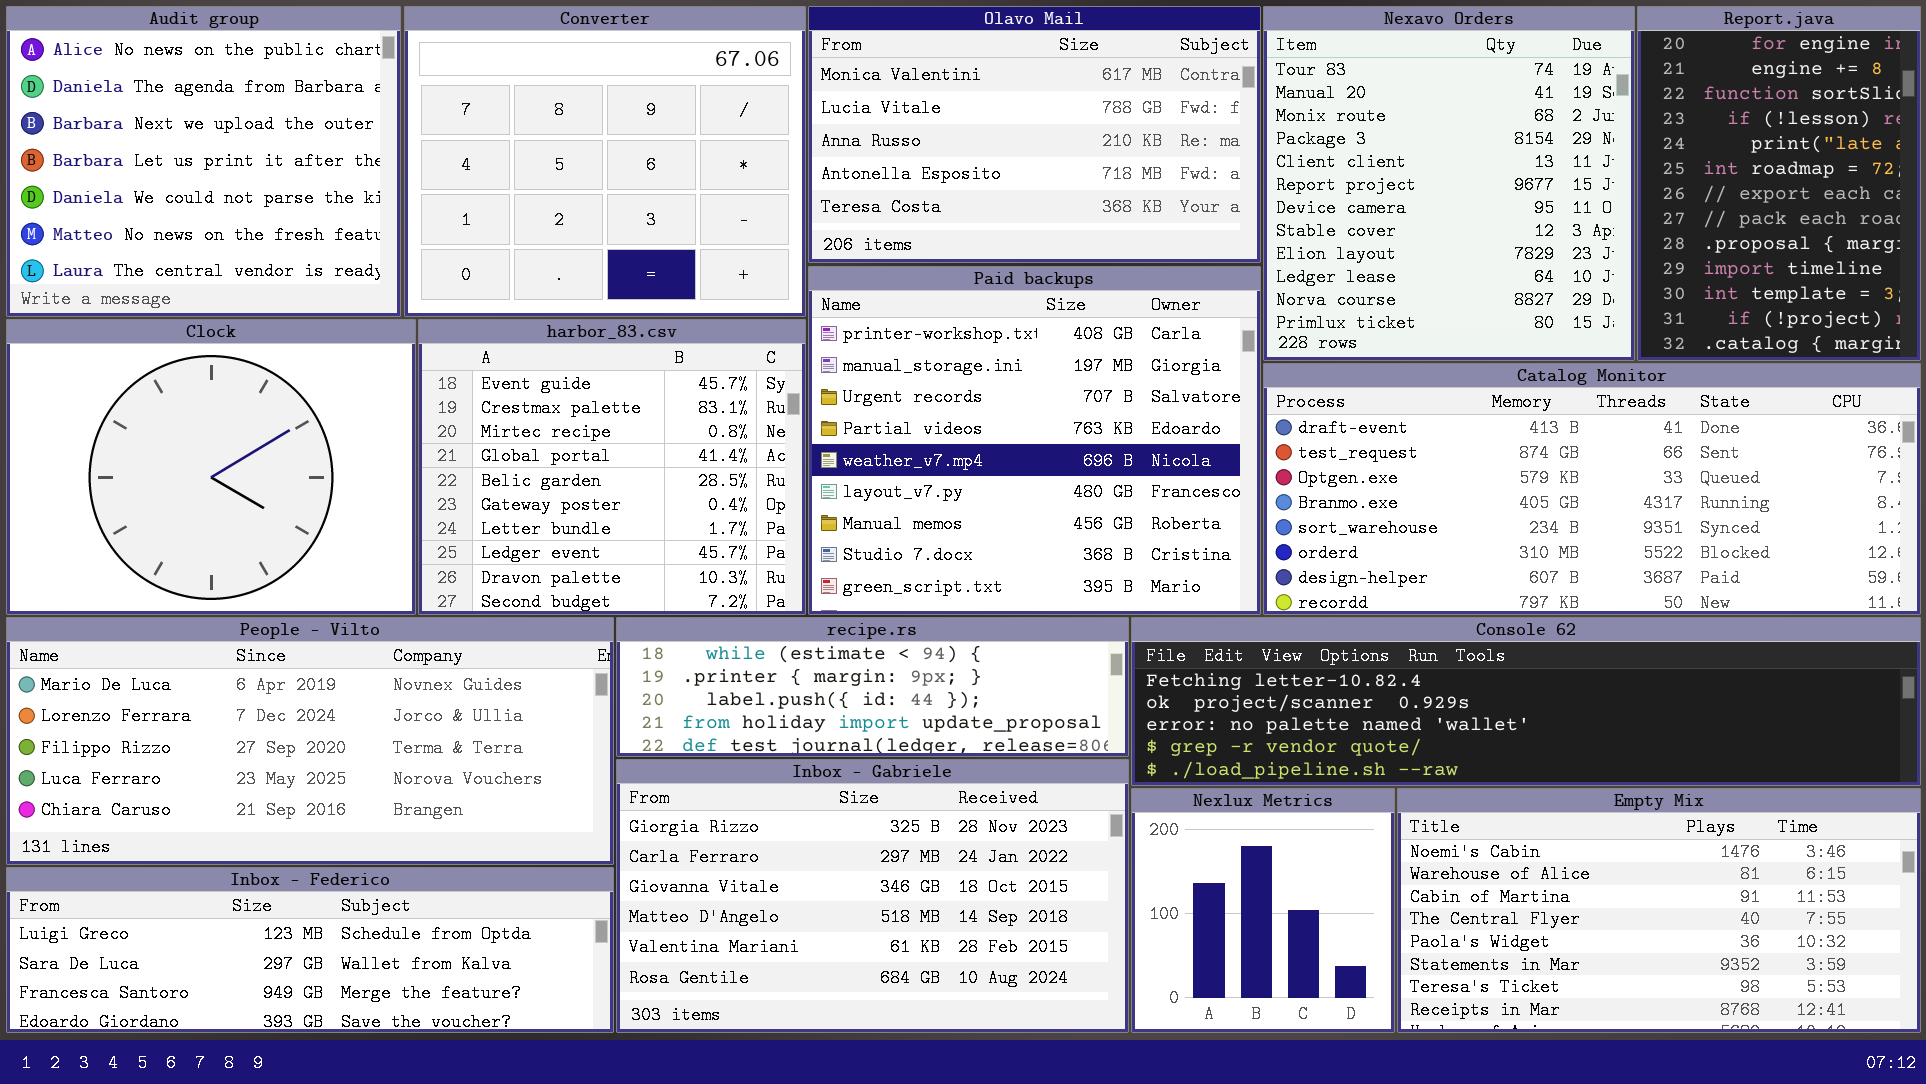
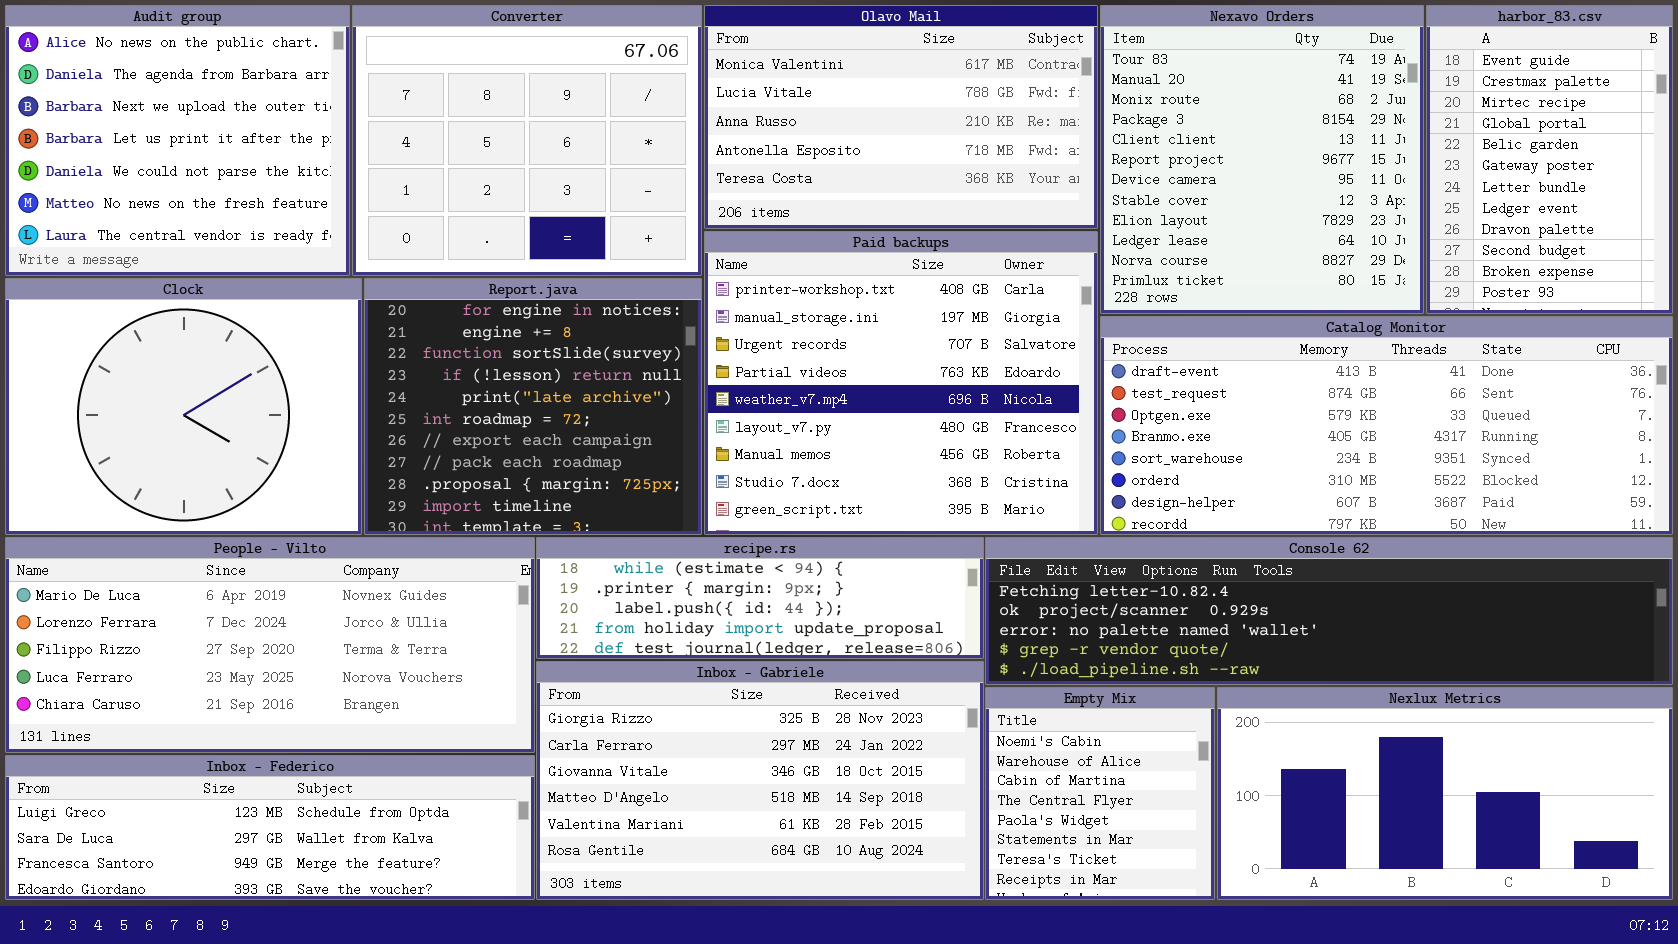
Report.java: [1637,6,1921,361] -> [364,278,702,535], moved, resized
harbor_83.csv: [418,319,806,615] -> [1426,5,1673,314], moved, resized
Nexlux Metrics: [1131,788,1395,1033] -> [1217,687,1673,900], moved, resized
Empty Mix: [1397,788,1921,1033] -> [985,687,1215,900], moved, resized

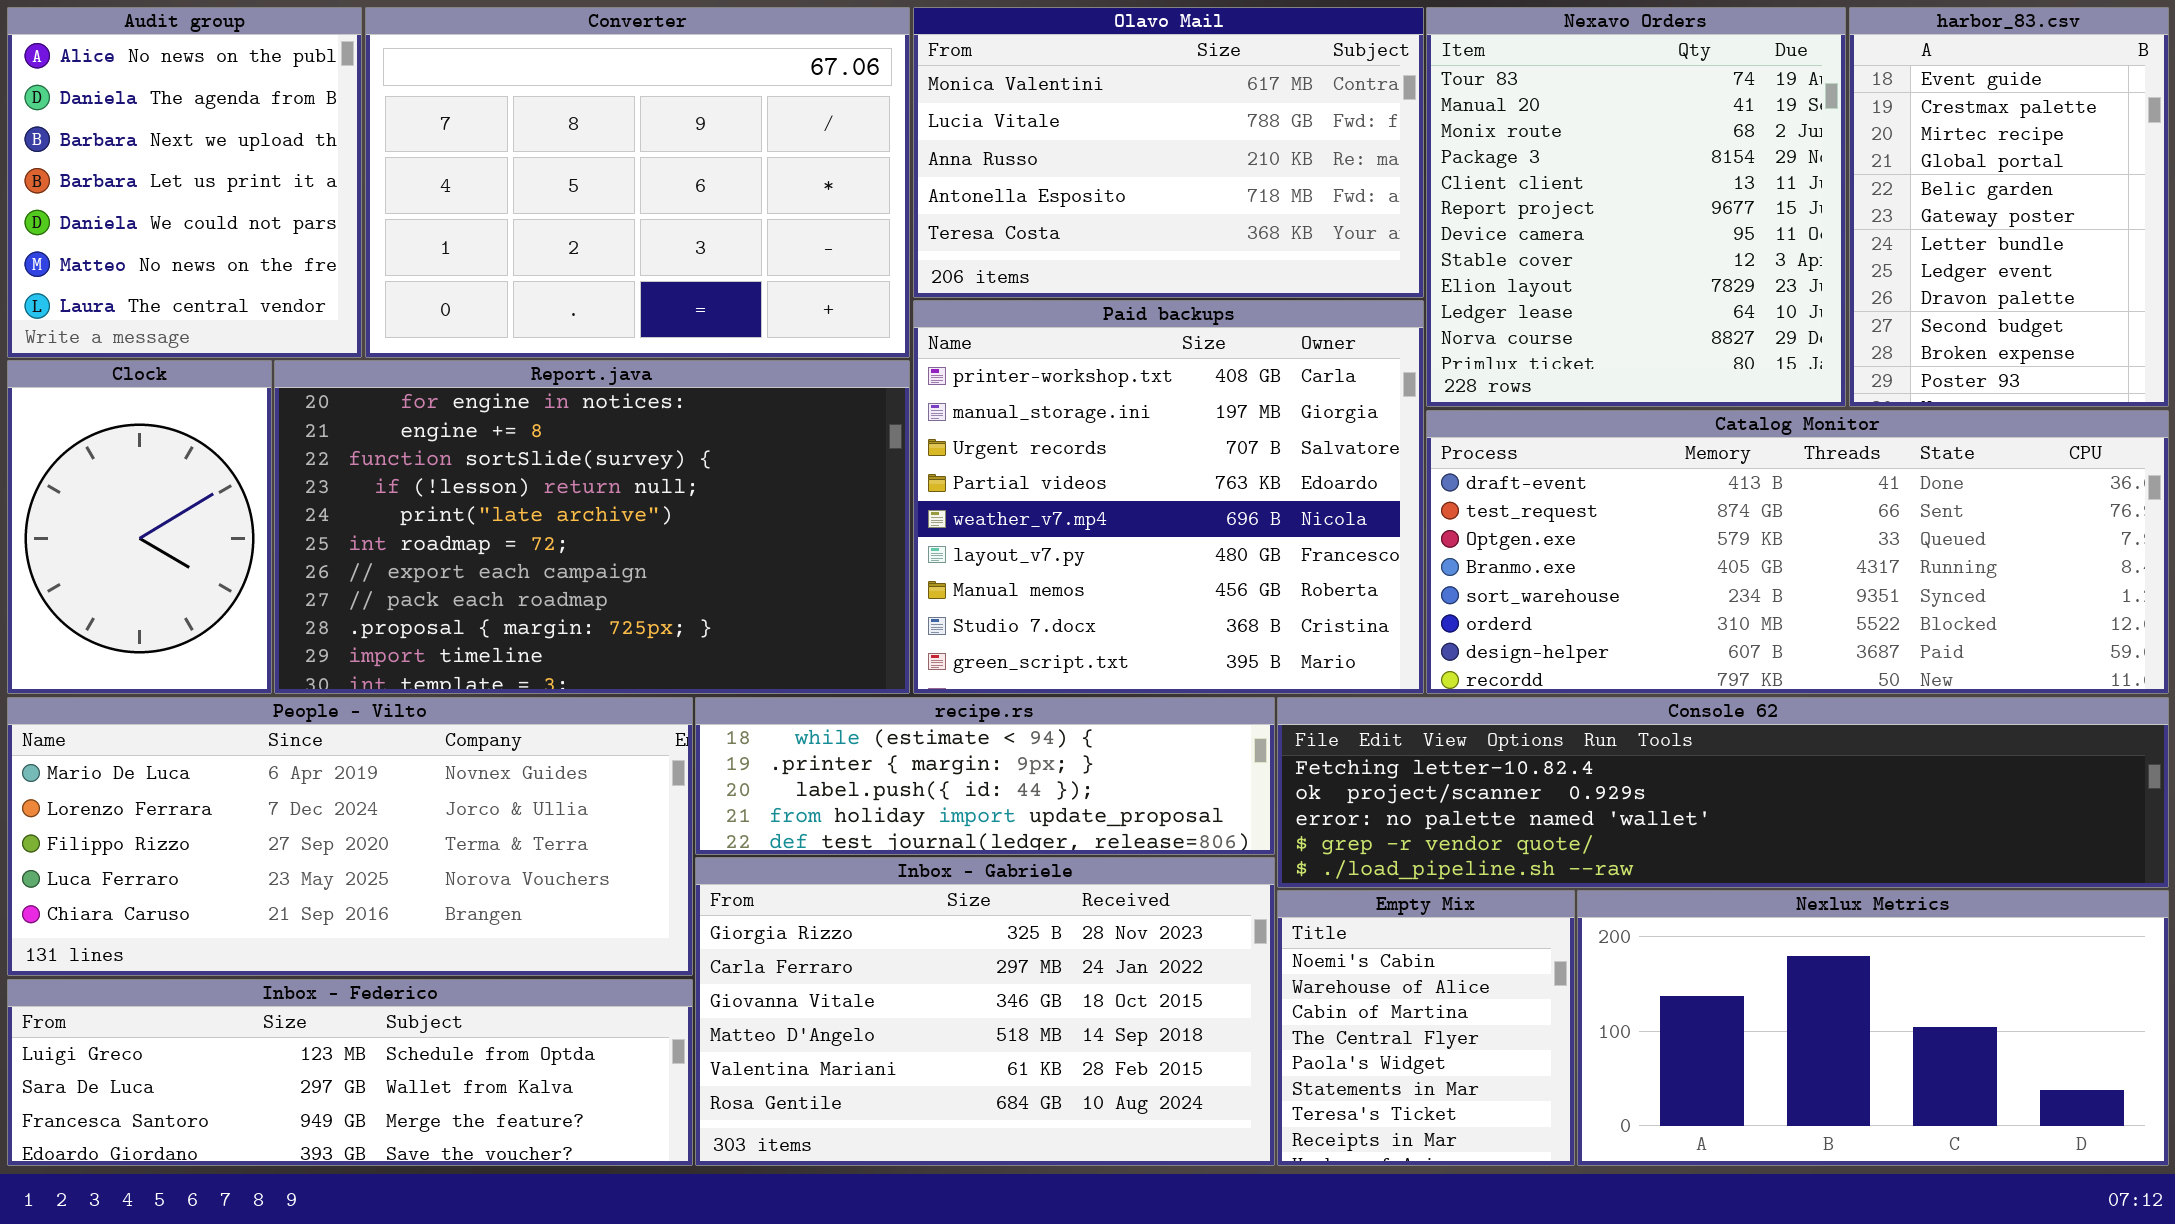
Audit group: [5,5,350,276] -> [7,7,362,358], resized
Converter: [352,5,702,276] -> [365,7,910,358], resized
Clock: [5,278,362,535] -> [7,360,272,694], resized
Report.java: [364,278,702,535] -> [274,360,910,694], resized

